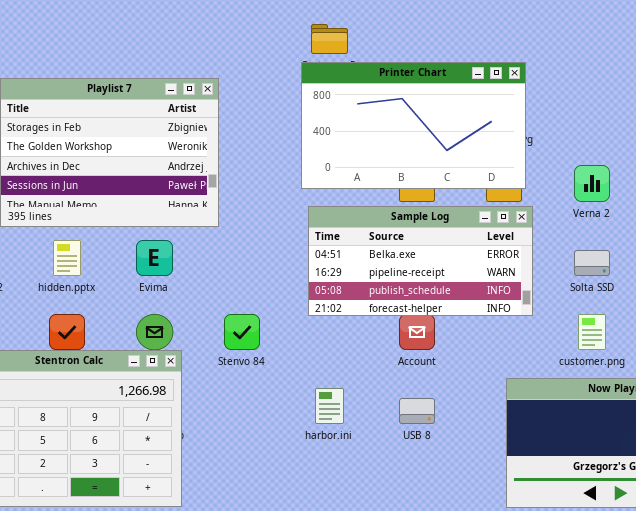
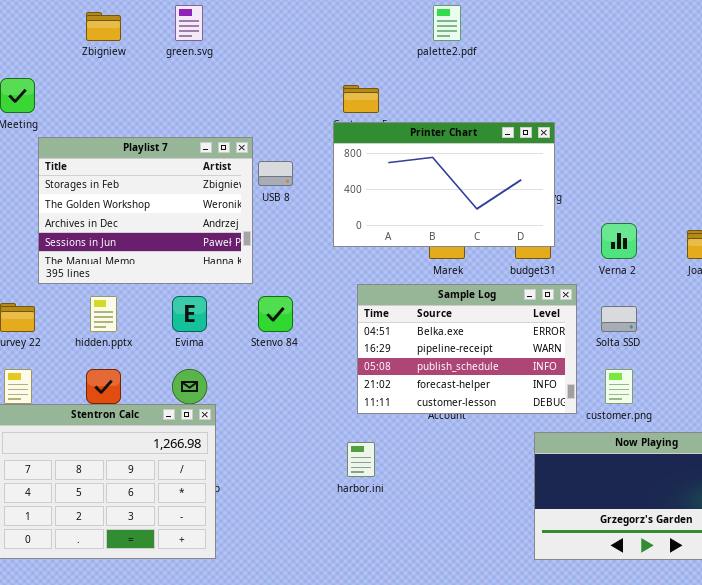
Sample Log: [308,206,533,316] -> [357,284,577,414], moved, resized
Stenvo 84: [224,314,260,350] -> [258,296,293,332], moved
USB 8: [399,398,435,424] -> [258,161,293,186], moved

